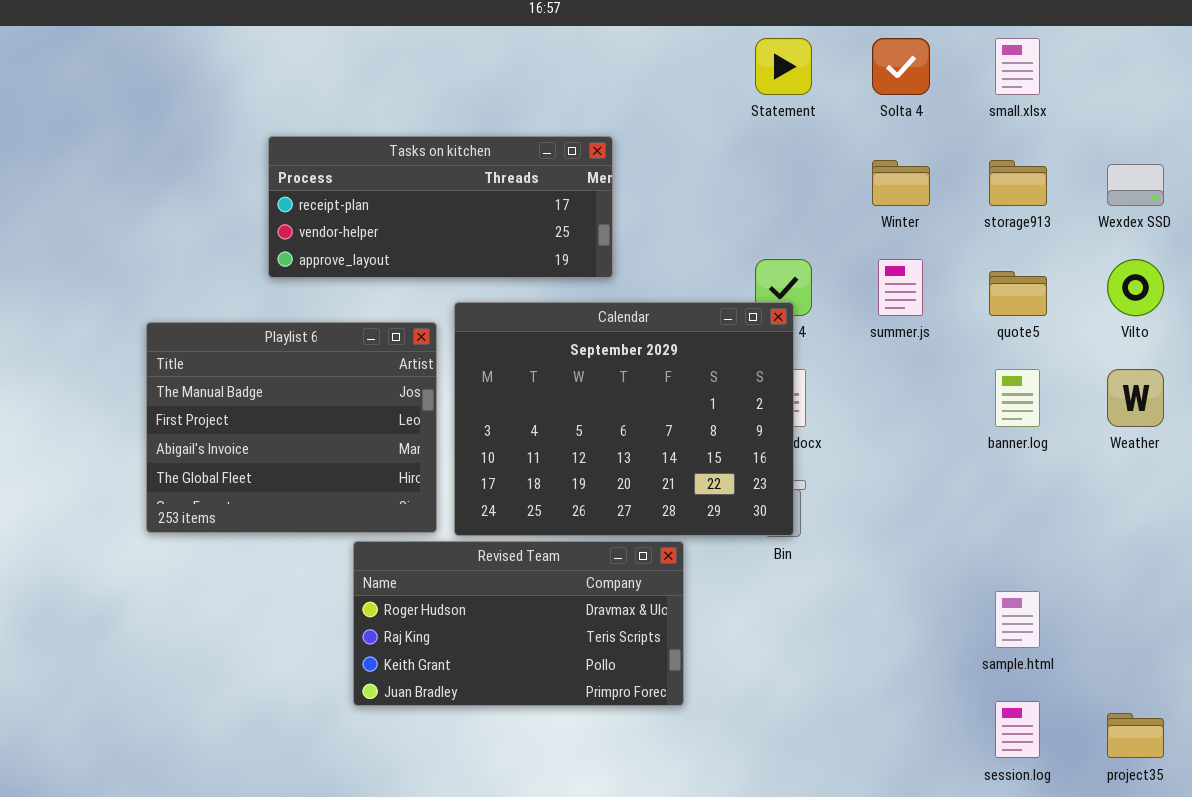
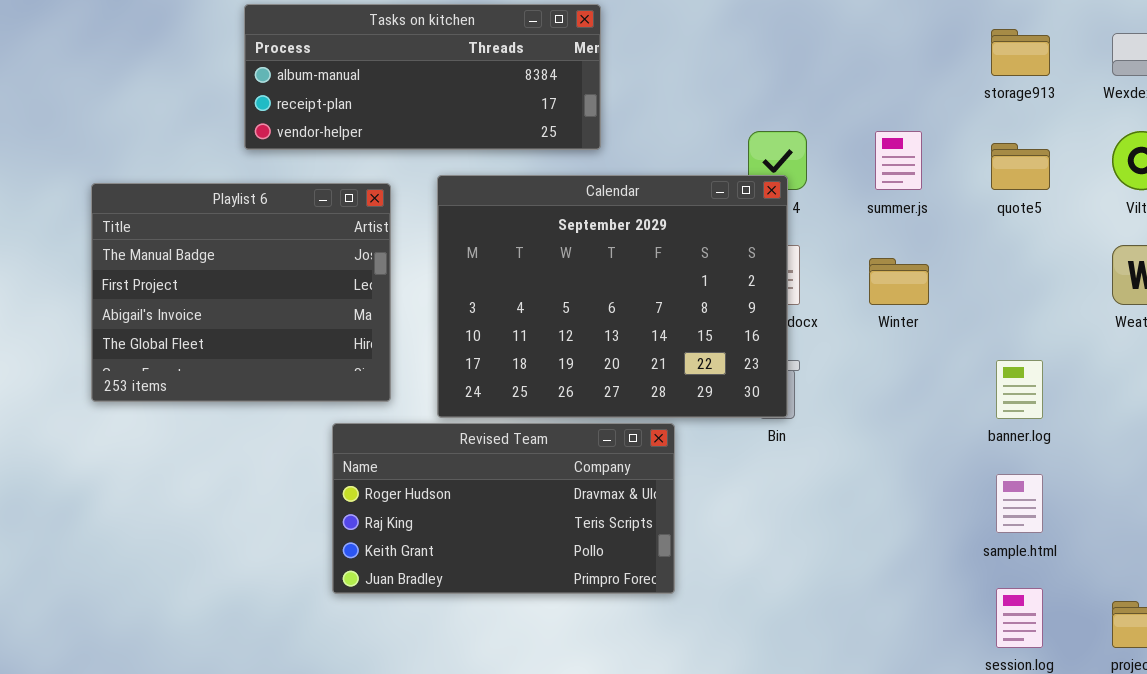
Tasks on kitchen: [268,136,613,278] -> [244,4,601,150], scrolled up 1 row
Winter: [872,160,930,206] -> [869,258,929,305], moved
Playlist 6: [146,322,437,533] -> [91,183,391,402], moved
banner.log: [995,369,1040,427] -> [996,360,1043,419], moved

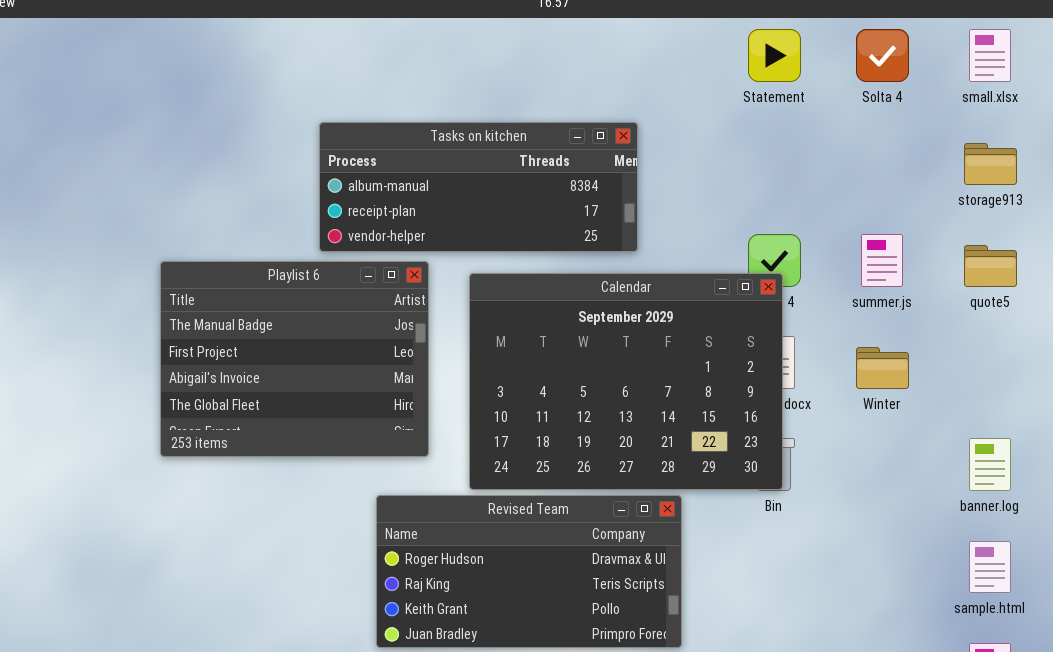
Tasks on kitchen: [244,4,601,150] -> [319,122,638,252], moved
Playlist 6: [91,183,391,402] -> [160,261,429,457], moved

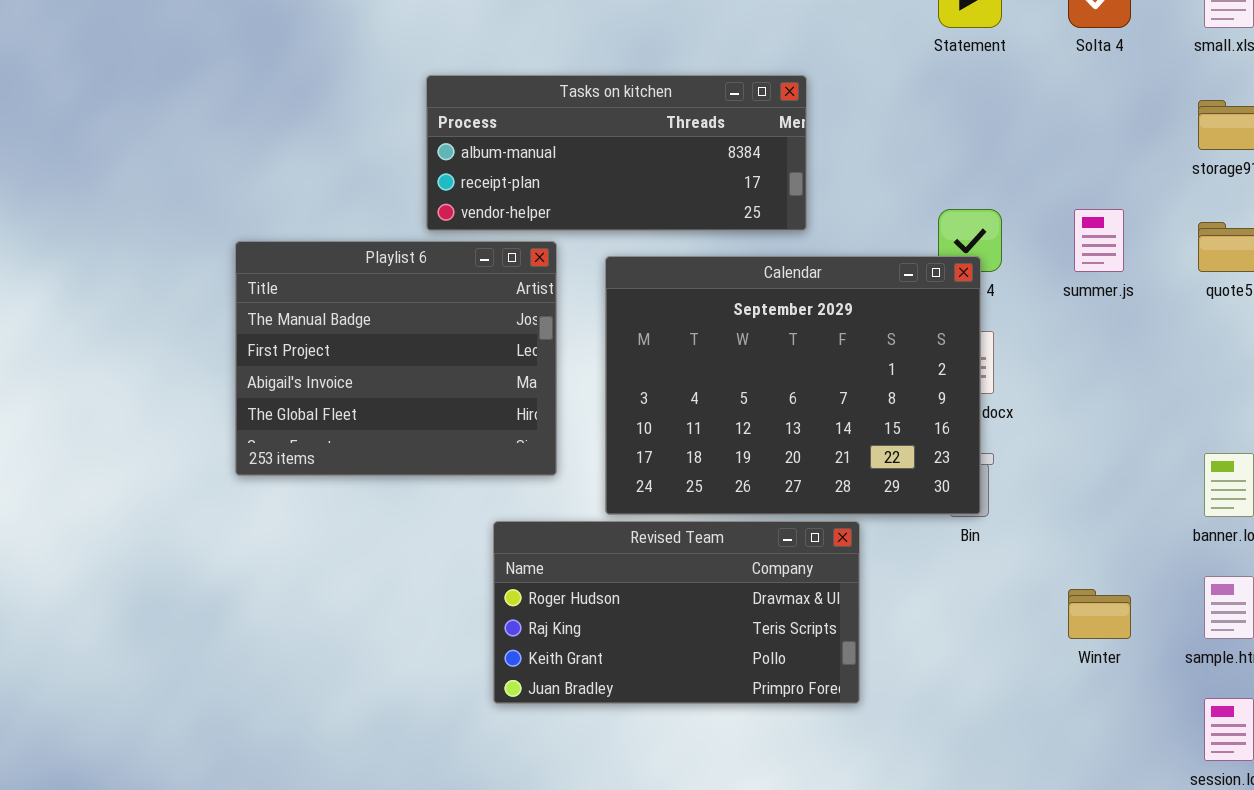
Winter: [856,347,909,389] -> [1068,589,1131,639], moved

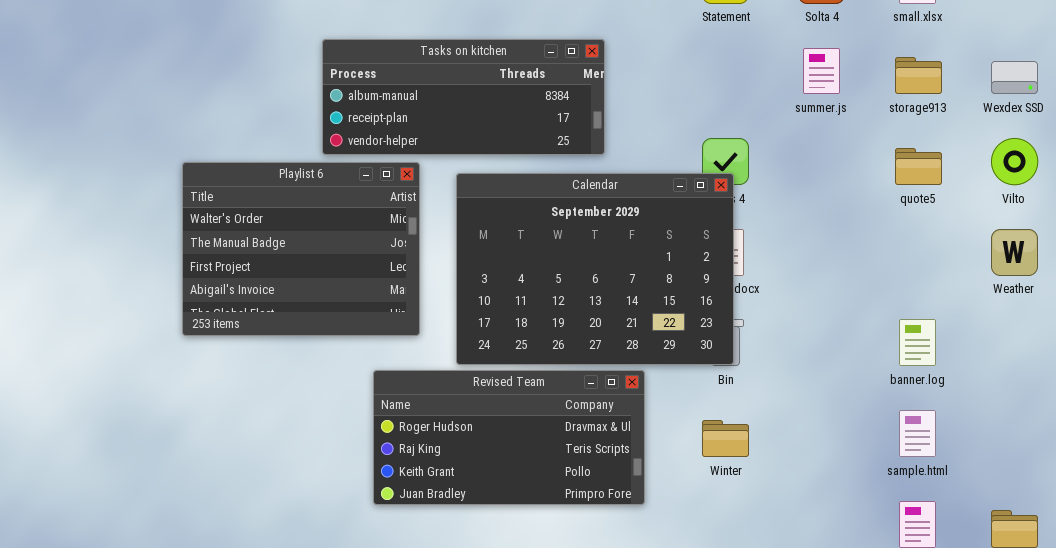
summer.js: [1074,209,1124,272] -> [803,48,840,94], moved
Playlist 6: [235,241,557,476] -> [182,162,420,336], scrolled up 1 row
Winter: [1068,589,1131,639] -> [702,420,749,457], moved

